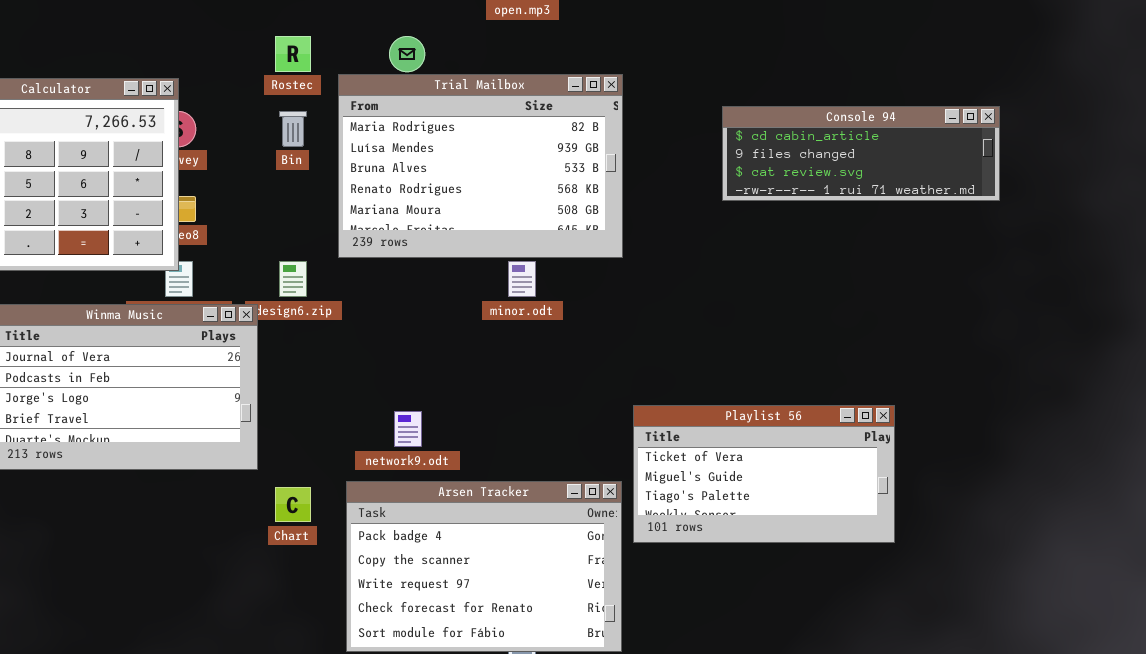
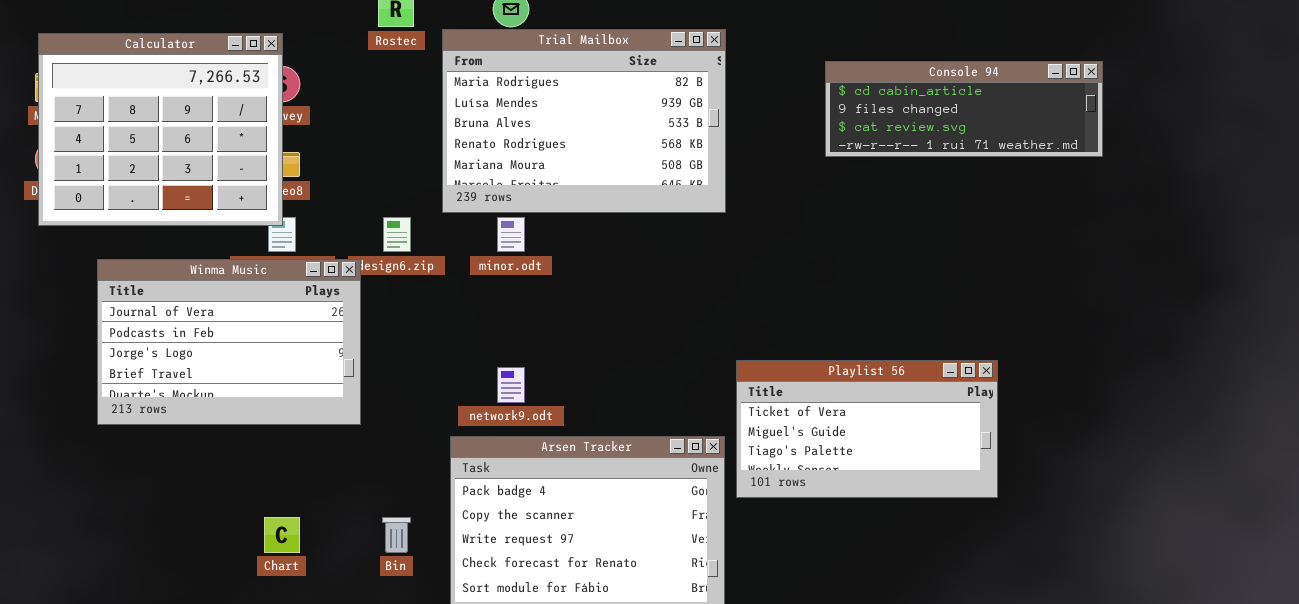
Bin: [279,111,307,147] -> [382,517,411,553], moved
minor.odt: [508,261,536,297] -> [497,217,525,252], moved
Chart: [275,487,311,522] -> [264,517,300,553], moved

